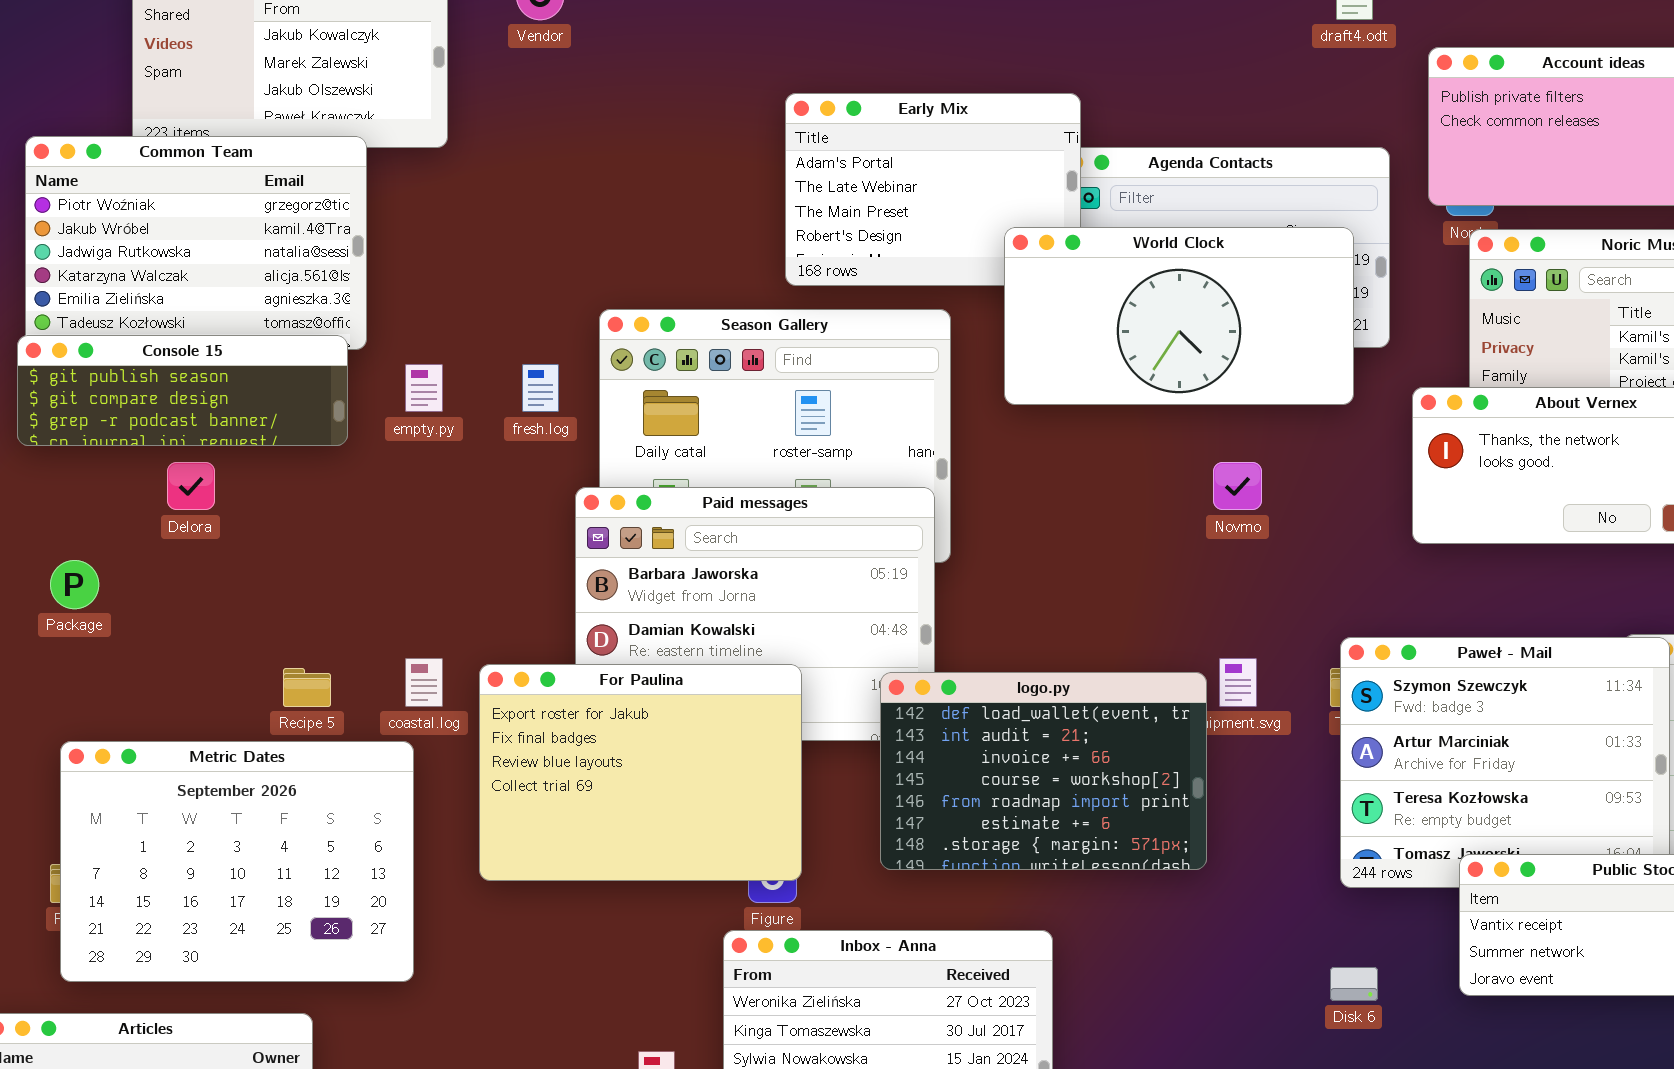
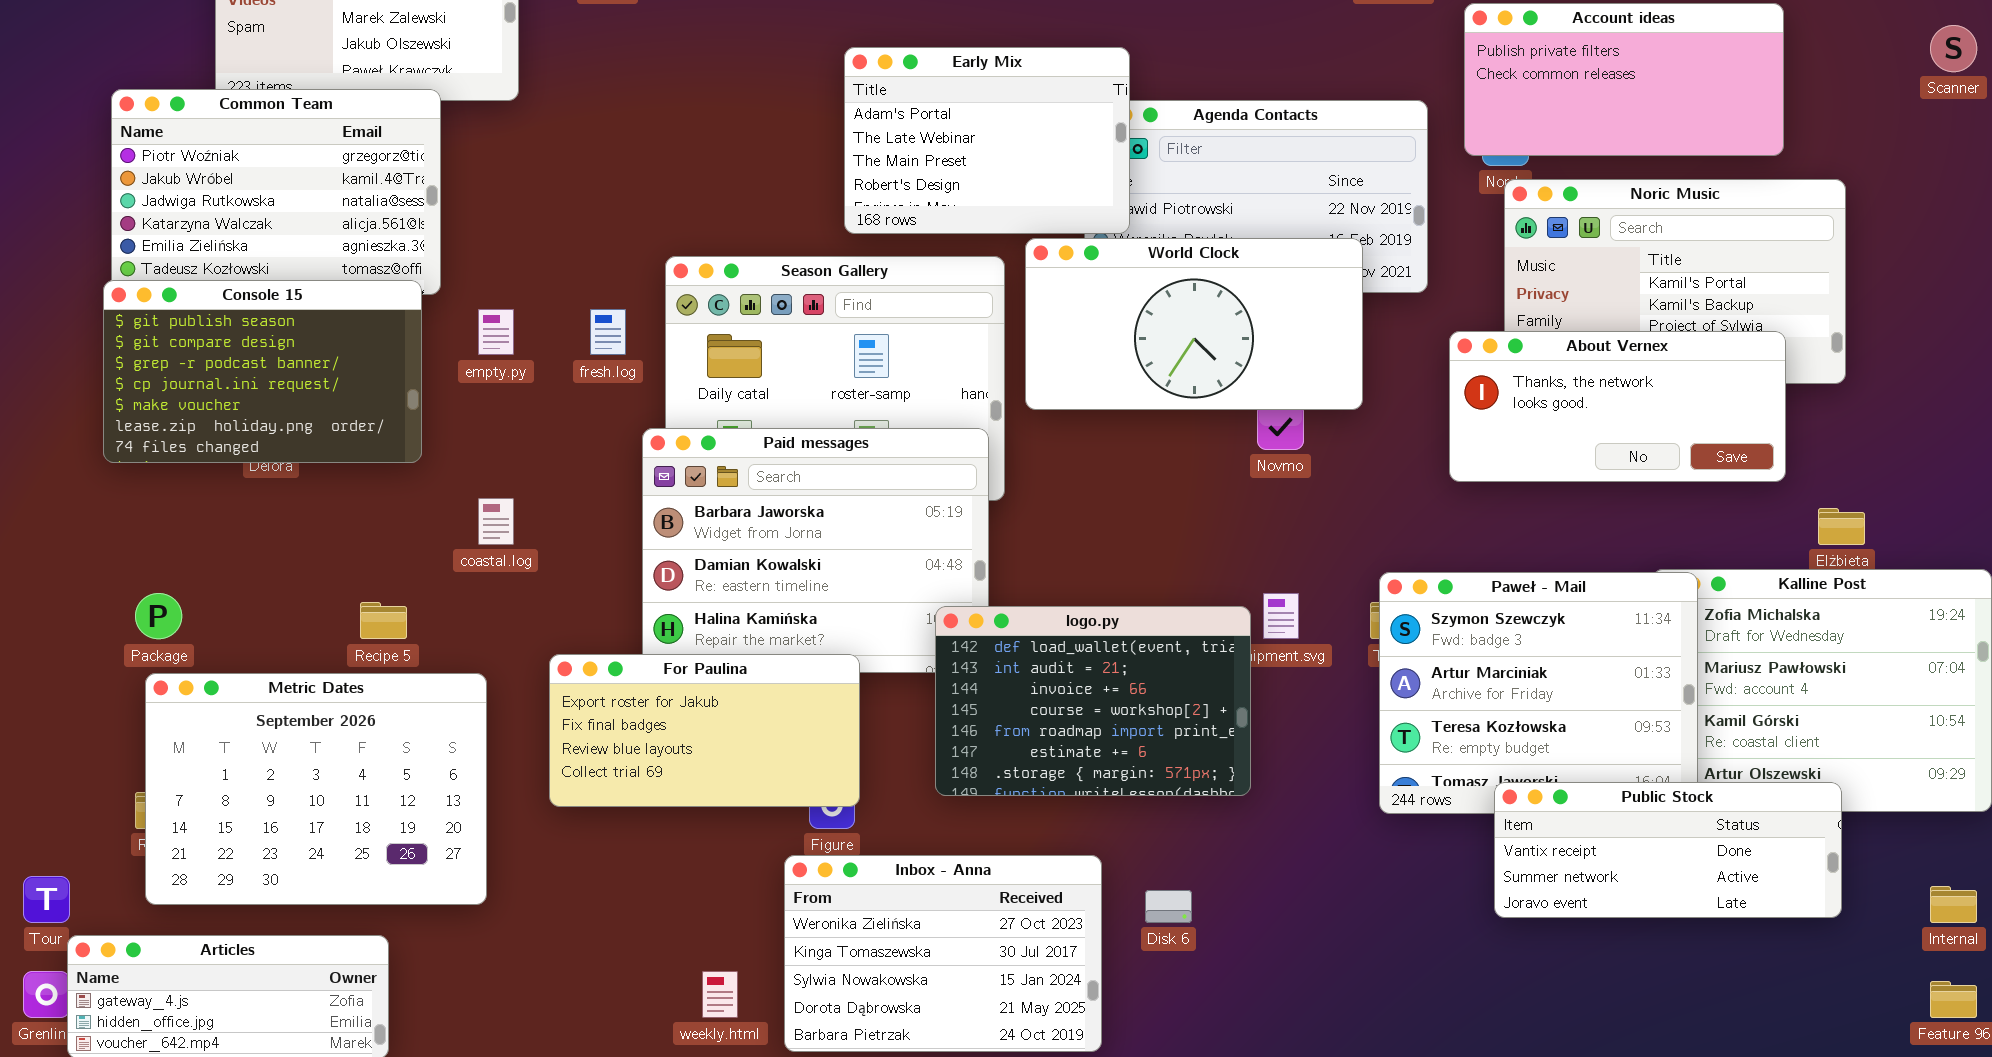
World Clock: [1004,227,1354,405] -> [1025,238,1363,410], moved
Console 15: [17,335,348,446] -> [103,280,422,463], resized
Package: [50,560,99,609] -> [135,593,182,639], moved
coastal.log: [405,658,443,707] -> [478,498,514,545], moved
For Paulina: [479,664,802,881] -> [549,654,860,807], resized
Disk 6: [1330,967,1378,1001] -> [1145,890,1192,923], moved

